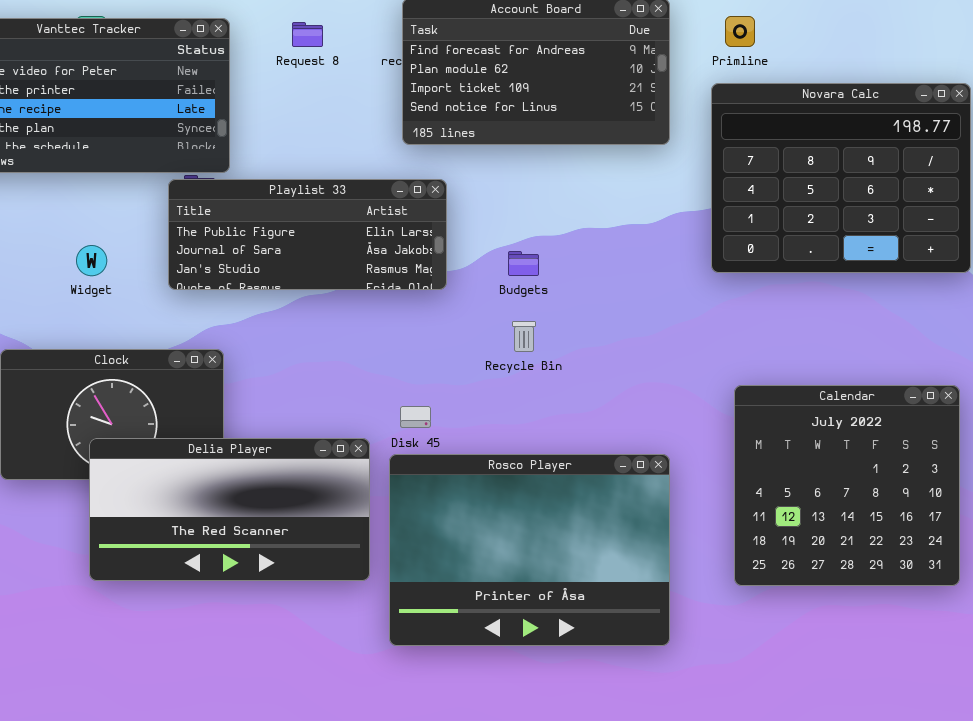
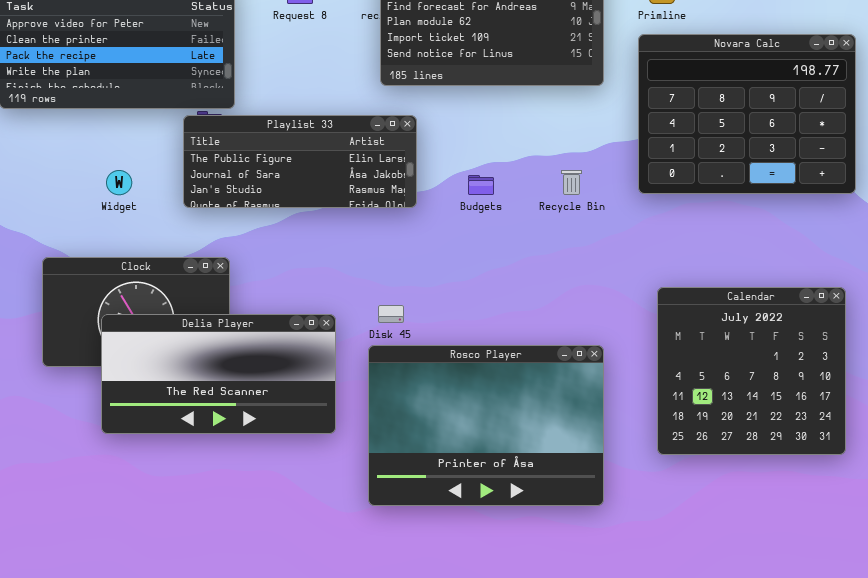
Recycle Bin: [512,321,536,352] -> [561,170,582,195], moved
Delia Player: [89,438,370,581] -> [101,314,336,434], moved

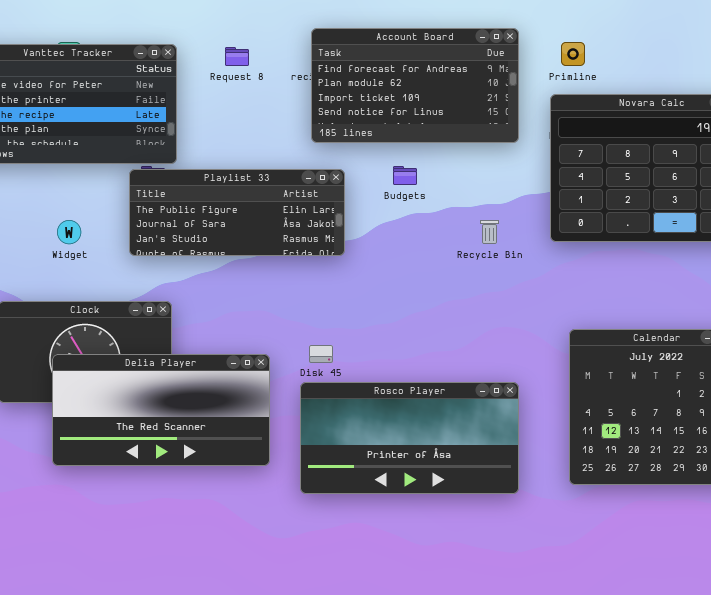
Budgets: [468,175,494,195] -> [393,166,417,185], moved
Rosco Player: [368,345,604,506] -> [300,382,519,494], resized

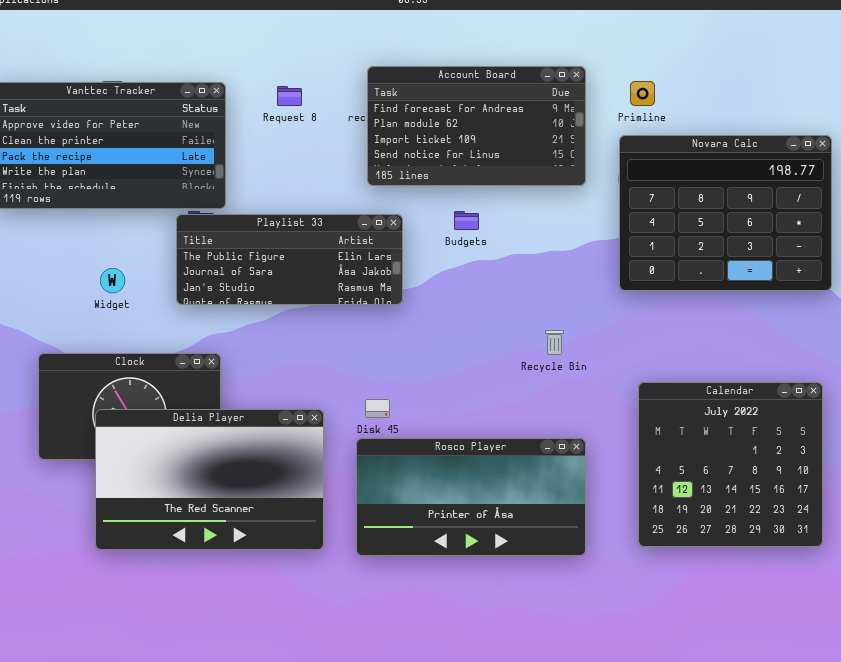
Recycle Bin: [480,220,499,244] -> [545,330,564,355], moved
Delia Player: [52,354,270,466] -> [95,409,324,550], resized

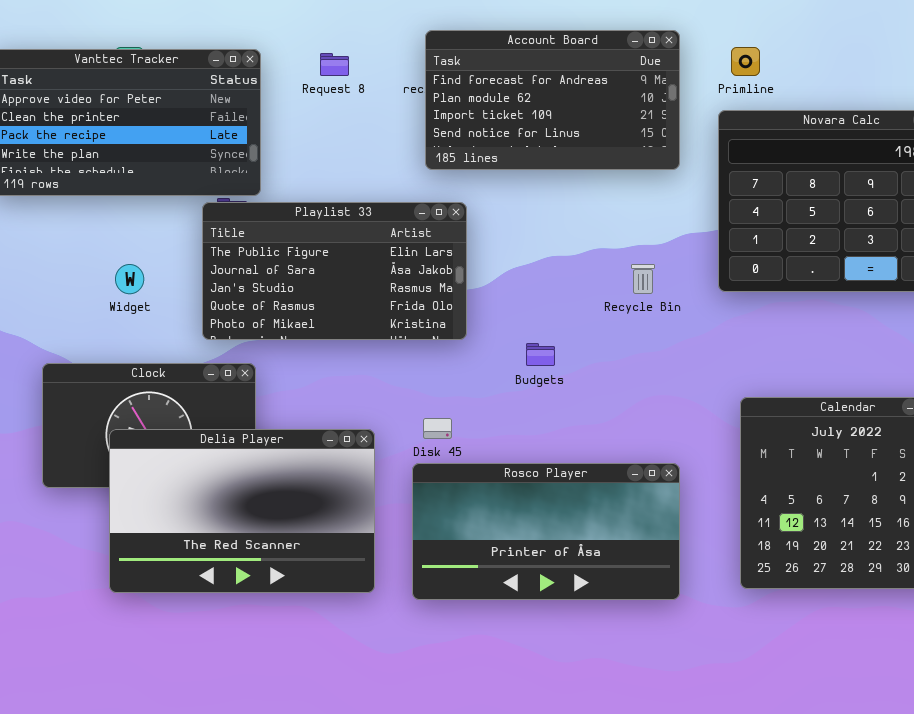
Budgets: [454,211,479,230] -> [526,343,555,366], moved
Playlist 33: [176,214,403,305] -> [202,202,467,340], resized
Recycle Bin: [545,330,564,355] -> [631,264,655,294], moved

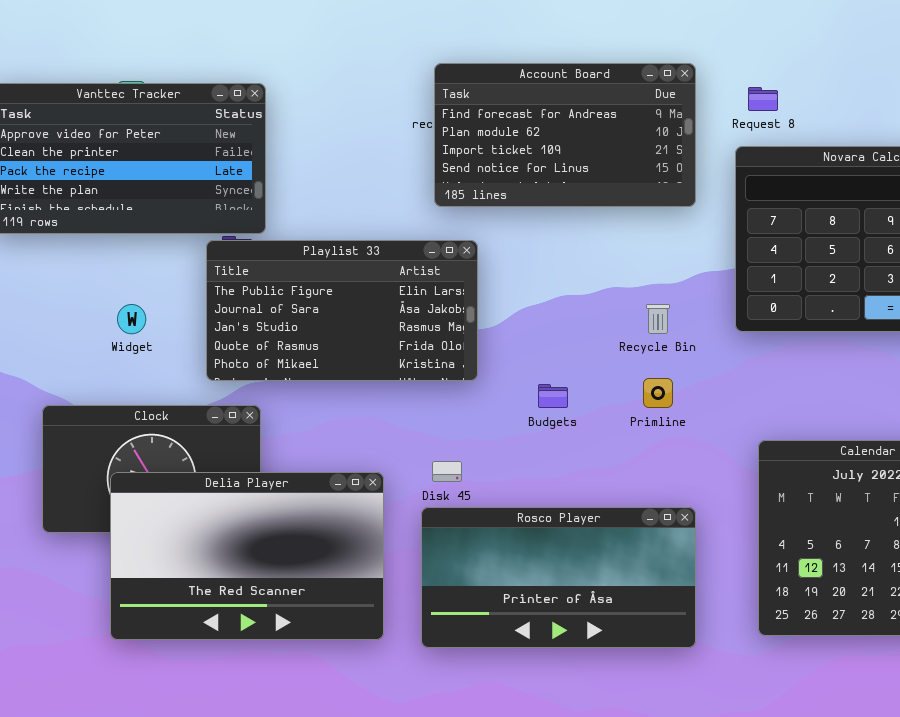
Primline: [731,47,760,76] -> [643,378,673,408], moved
Request 8: [320,53,349,76] -> [748,87,778,111], moved

